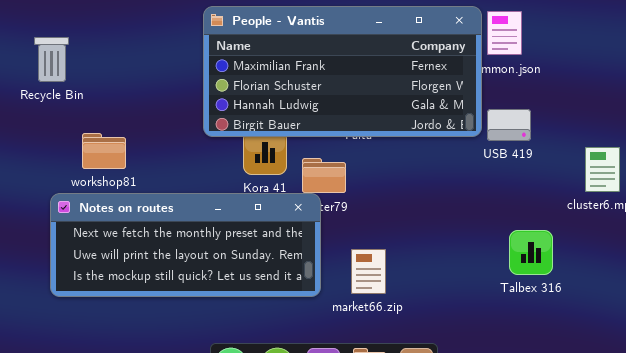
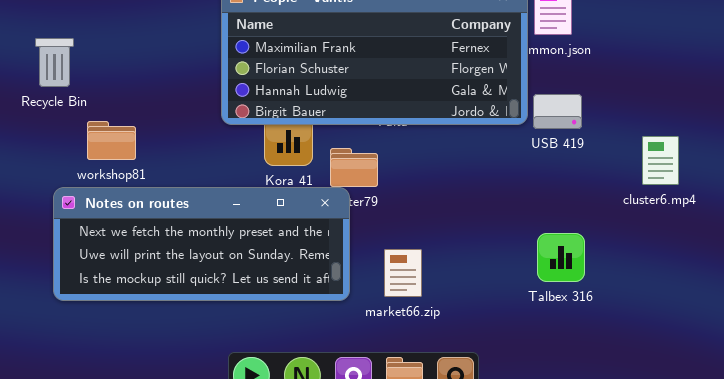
Recycle Bin: [34,37,69,82] -> [35,38,74,87], moved
Talbex 316: [509,230,553,275] -> [537,233,585,282], moved

